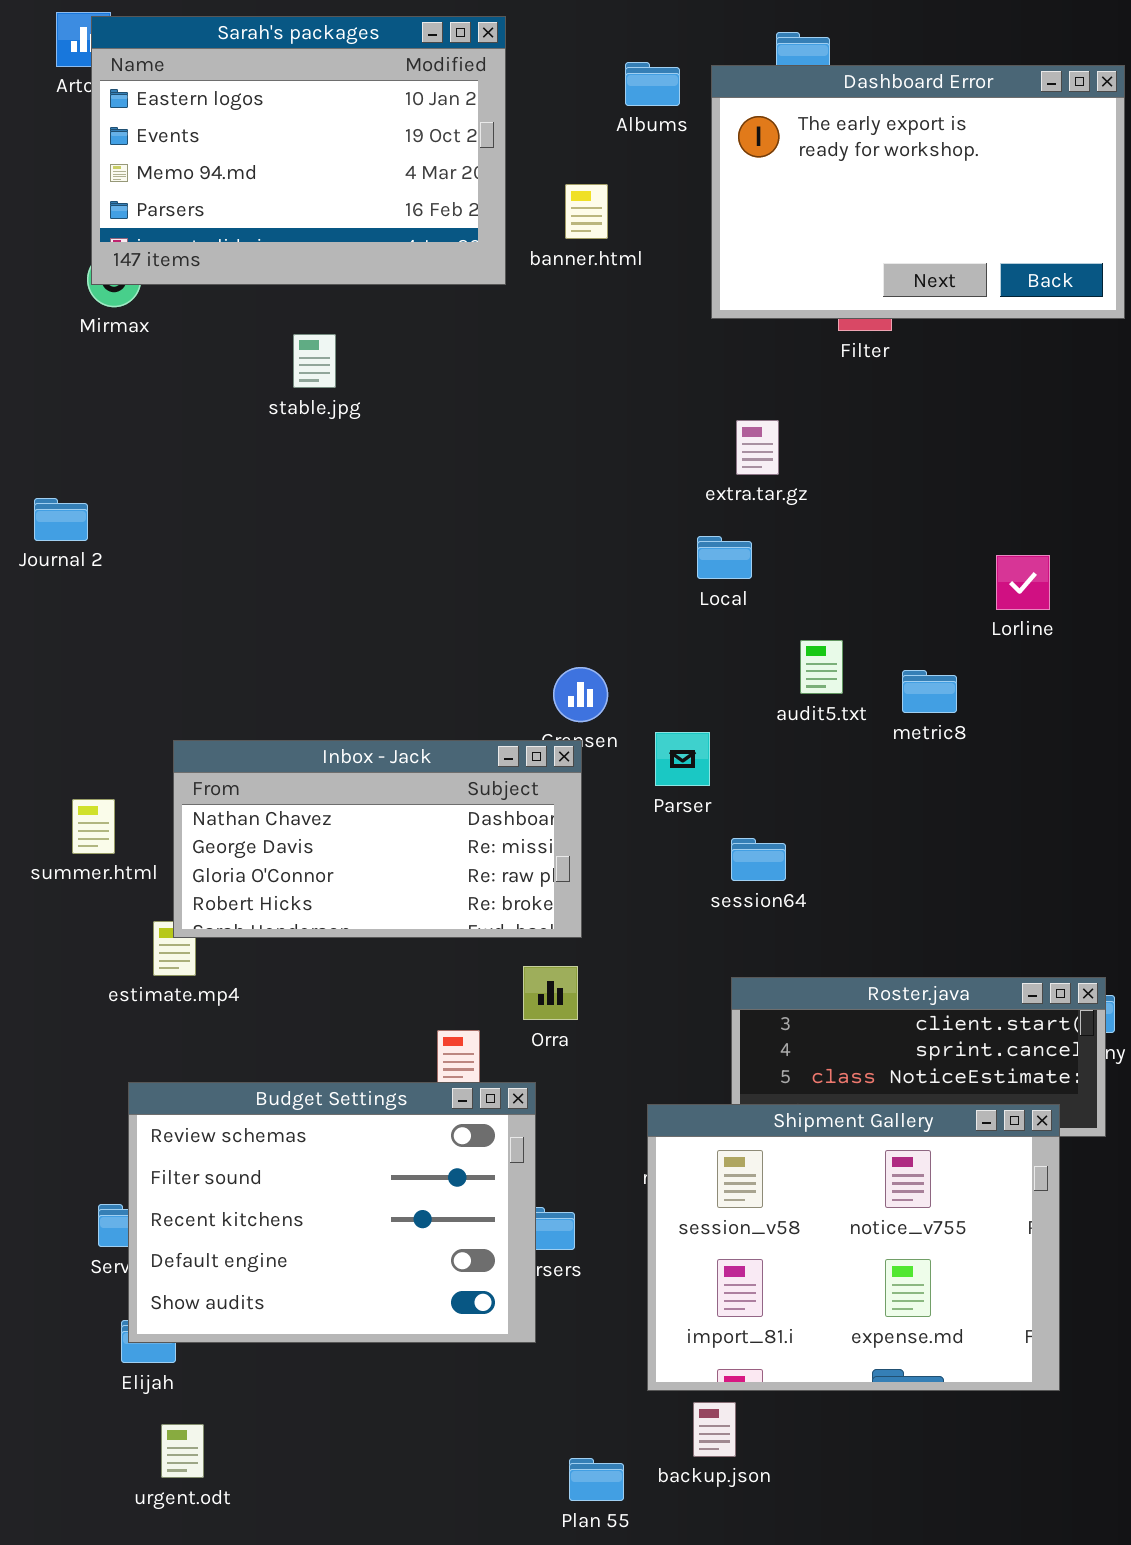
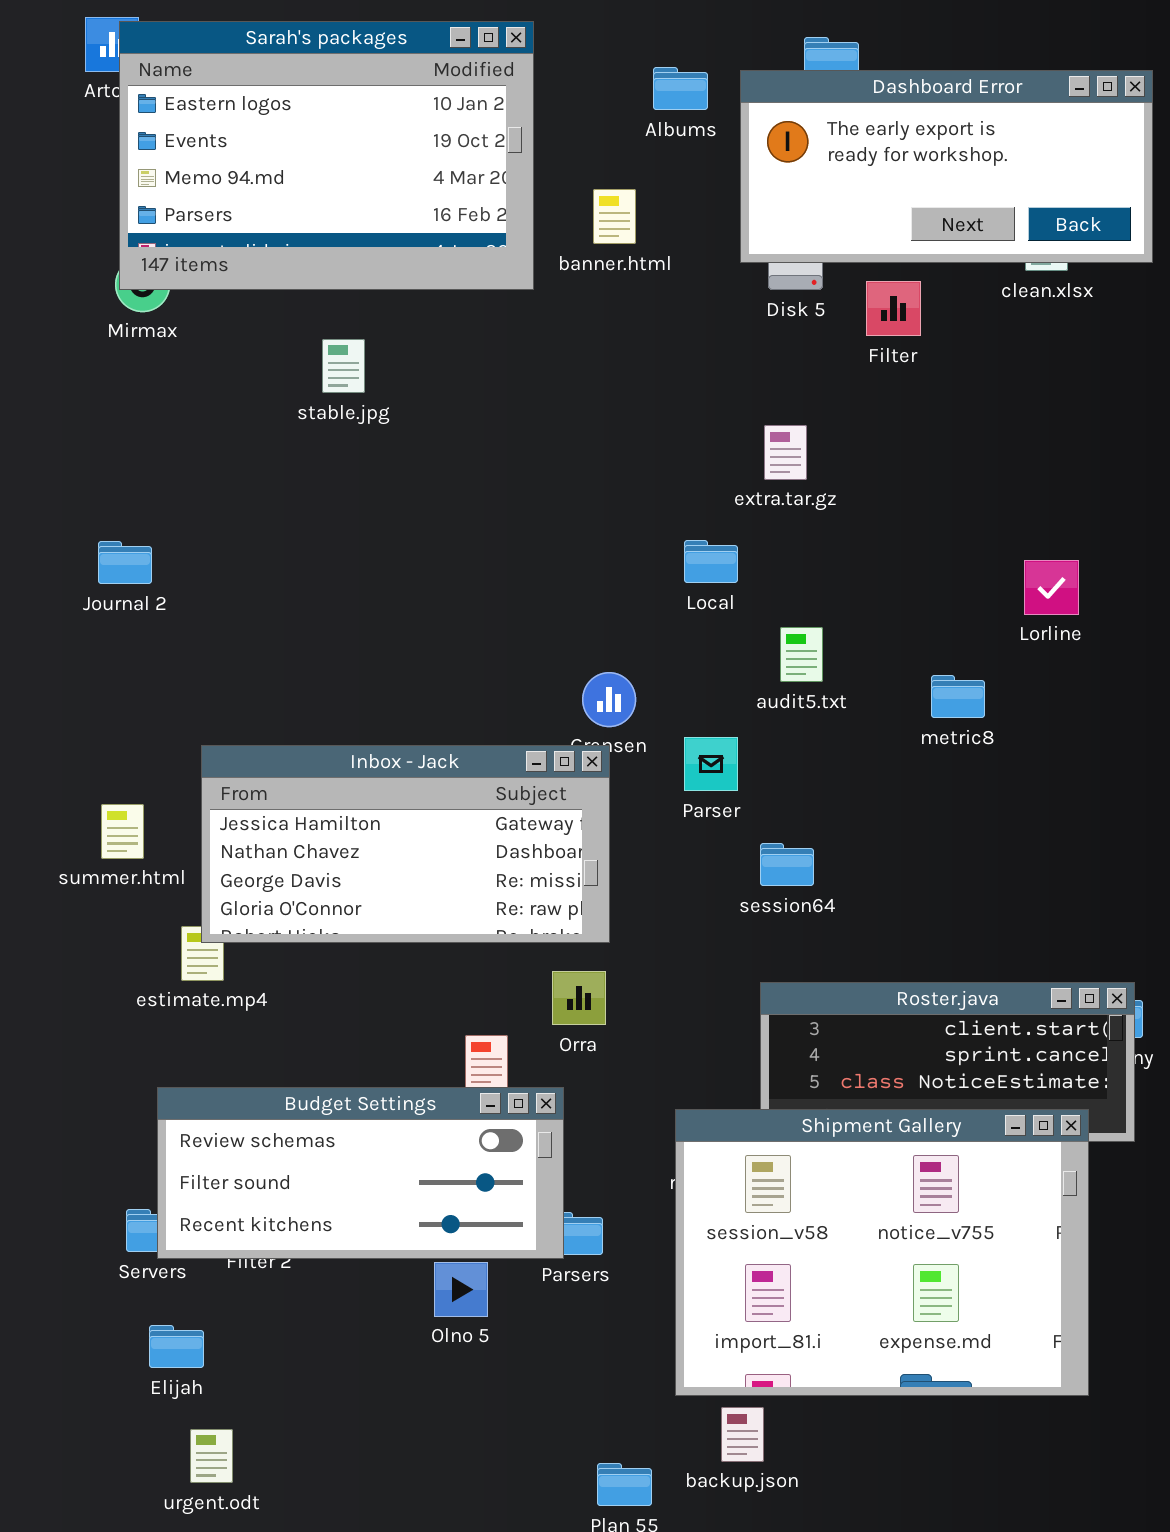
Dashboard Error: [711,65,1125,319] -> [740,70,1153,263], resized
Journal 2: [34,498,88,541] -> [98,541,152,584], moved
Local: [697,536,752,579] -> [684,540,738,583], moved
audit5.txt: [800,640,843,694] -> [780,627,823,682], moved
Inbox - Jack: [173,740,582,938] -> [201,745,610,943], scrolled up 1 row
Budget Settings: [128,1082,536,1343] -> [157,1087,564,1259], resized

